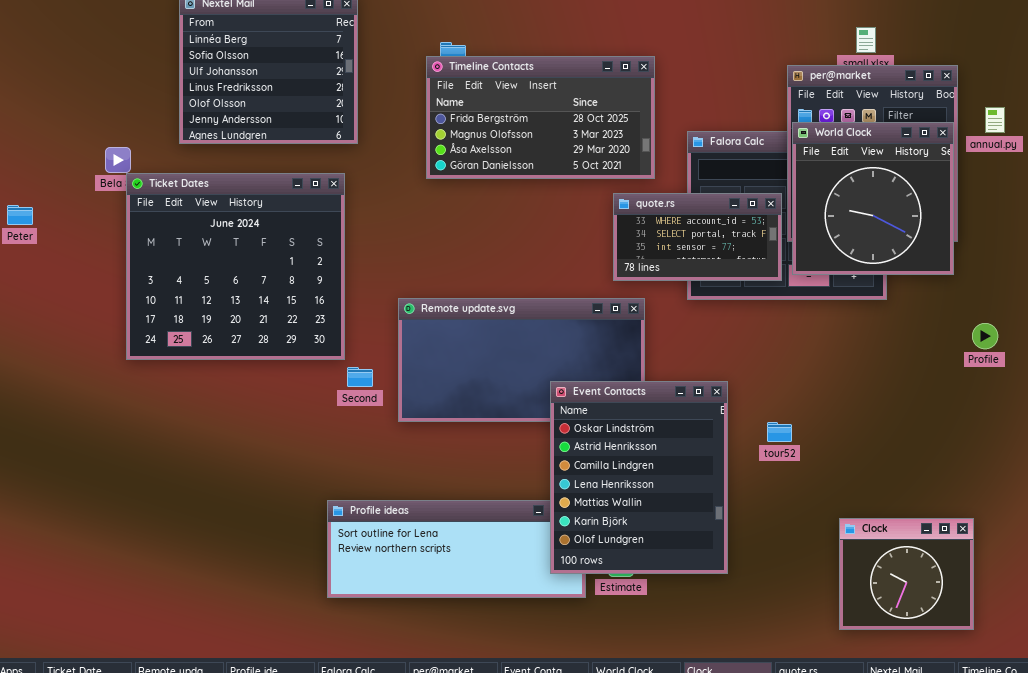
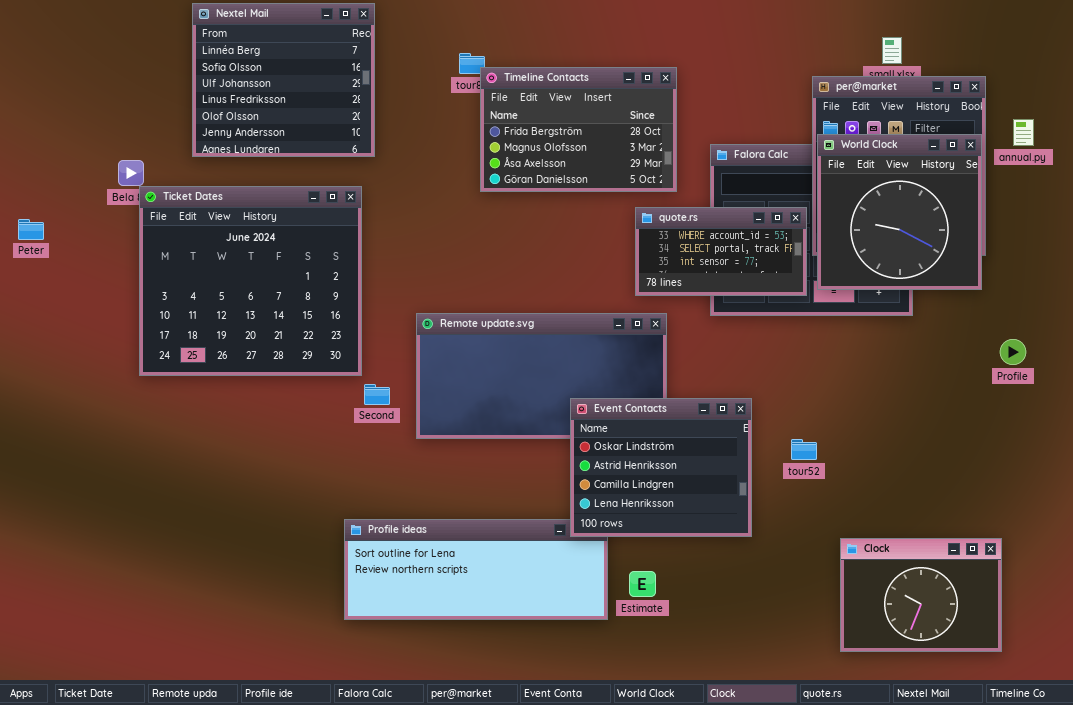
Timeline Contacts: [426,56,655,179] -> [480,67,677,192], resized
Event Contacts: [550,381,728,574] -> [570,398,752,537], resized
Clock: [839,518,974,630] -> [840,538,1002,652], resized

